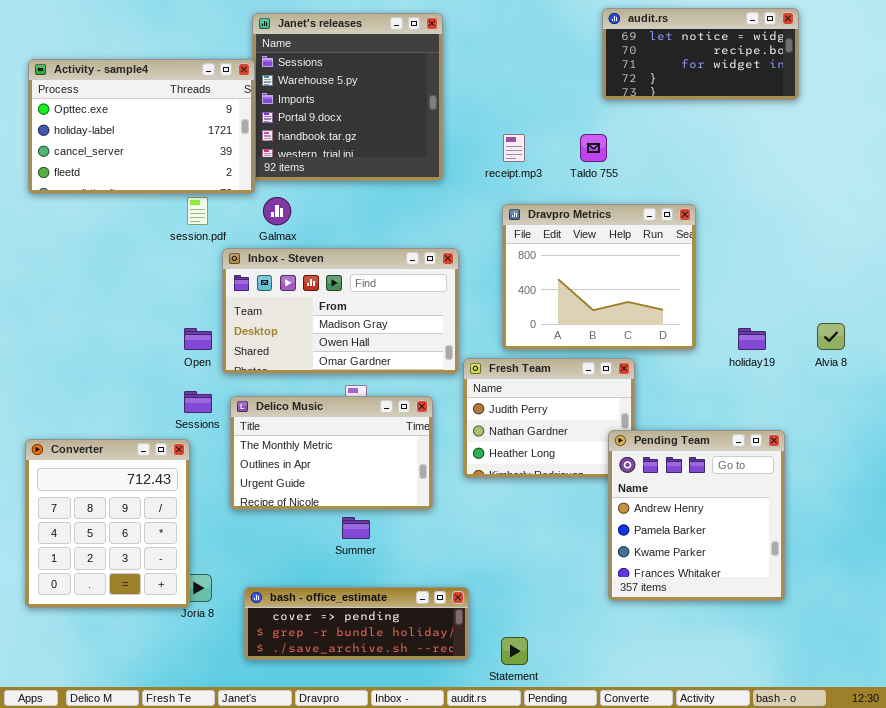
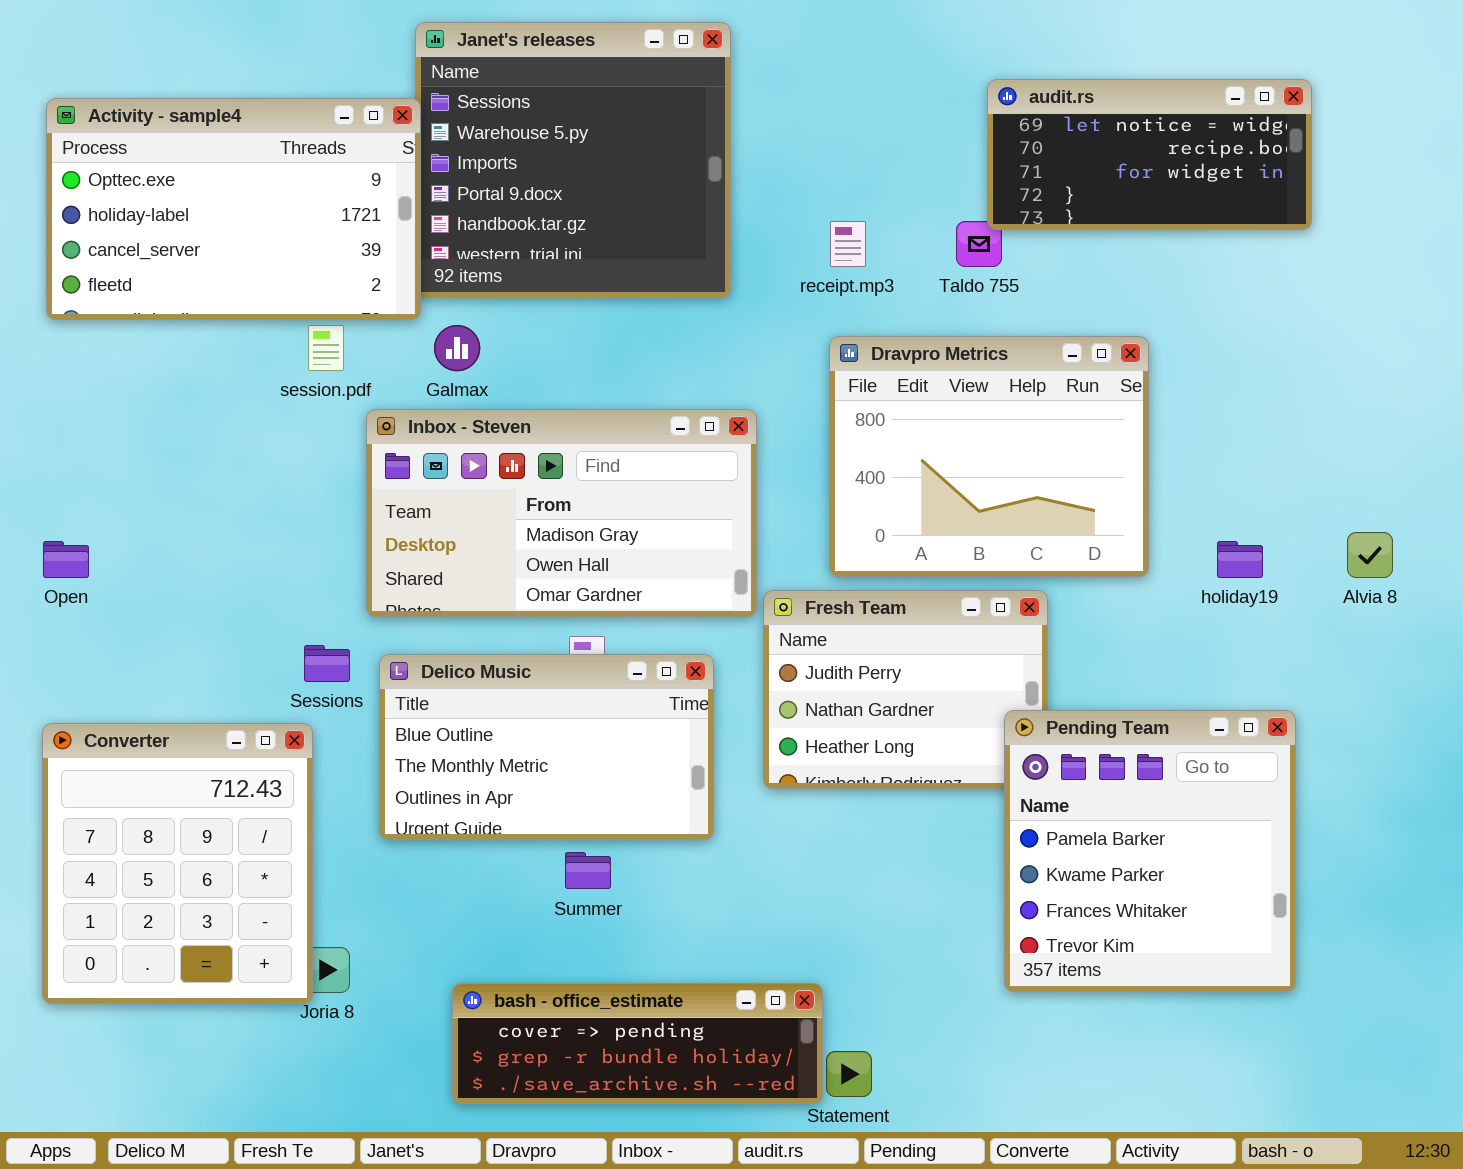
audit.rs: [602,8,799,100] -> [987,79,1312,230], moved
Open: [184,328,212,350] -> [43,541,89,578], moved
Delico Music: [230,396,433,510] -> [379,654,714,840], scrolled up 1 row
Pending Team: [608,430,785,601] -> [1004,710,1296,992], scrolled down 1 row
bash - office_estimate: [244,587,469,660] -> [452,983,823,1104], moved

